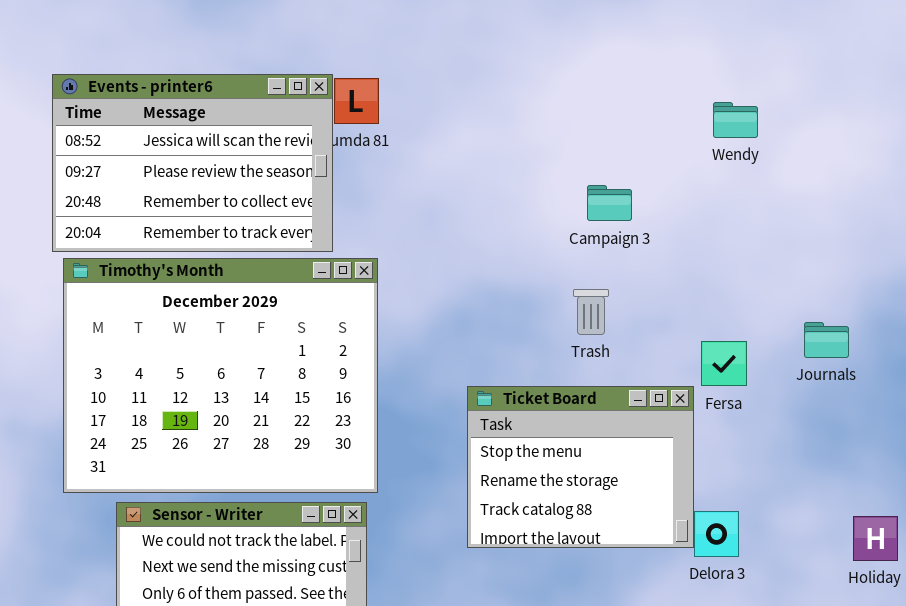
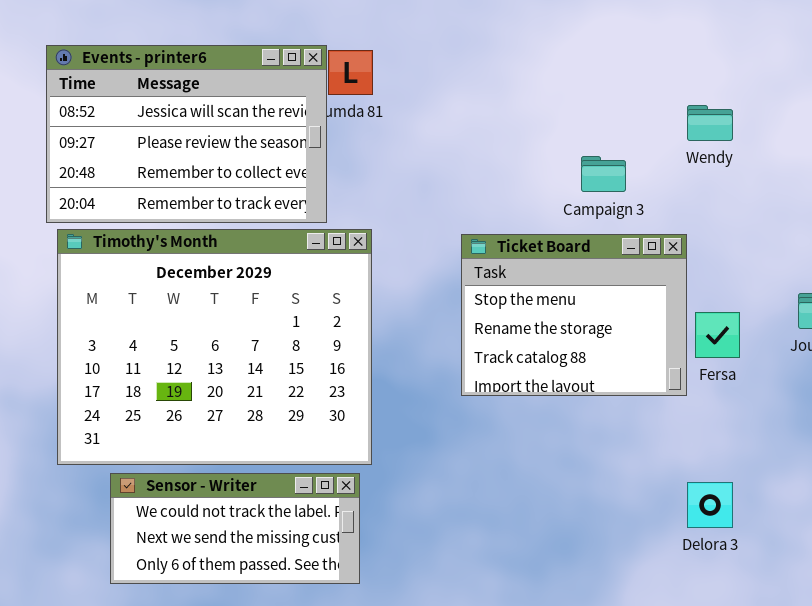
Wendy: [713,102,758,138] -> [687,105,733,141], moved
Ticket Board: [467,386,694,548] -> [461,234,687,396], moved

